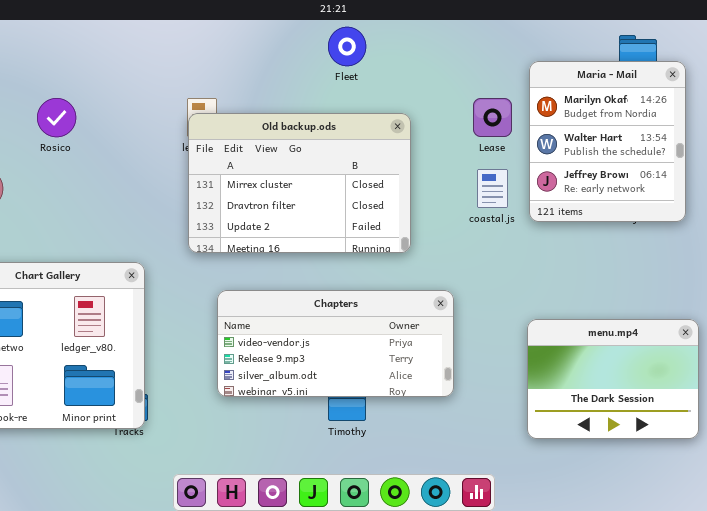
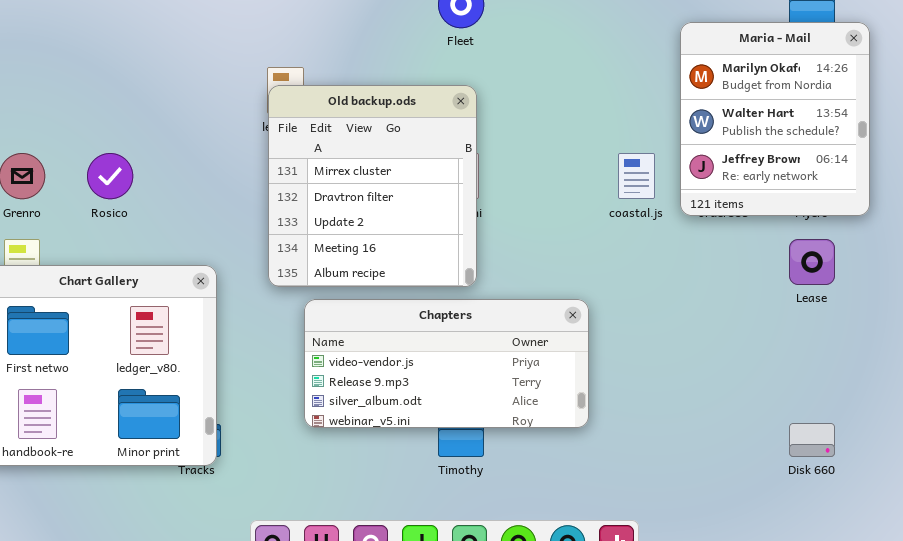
Rosico: [37,98,76,137] -> [87,153,133,199], moved
Lease: [473,98,512,137] -> [789,239,835,285], moved
Old backup.ods: [188,113,411,253] -> [268,85,477,287], resized
menu.mp4: [527,319,699,439] -> none, closed

